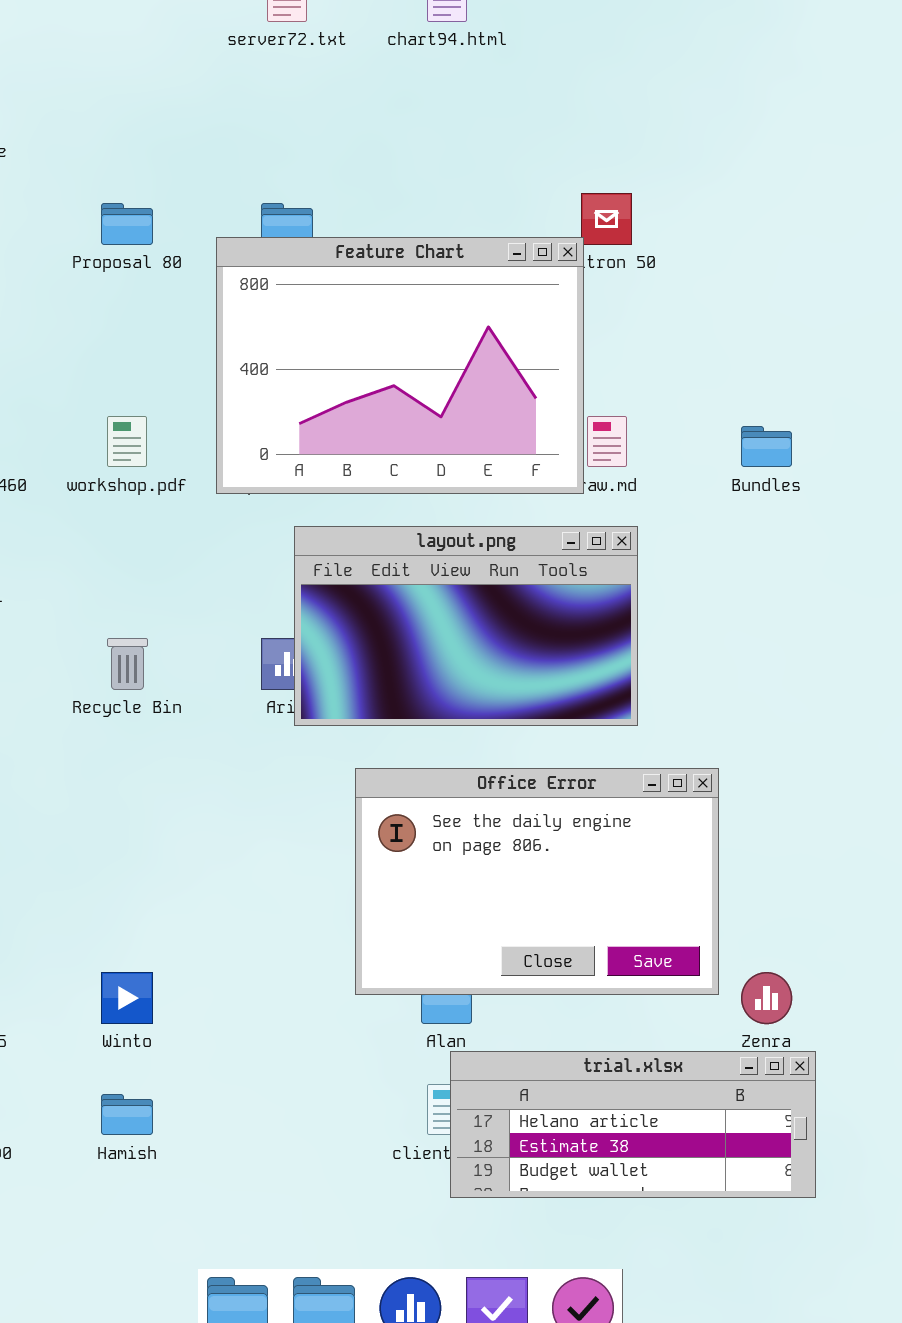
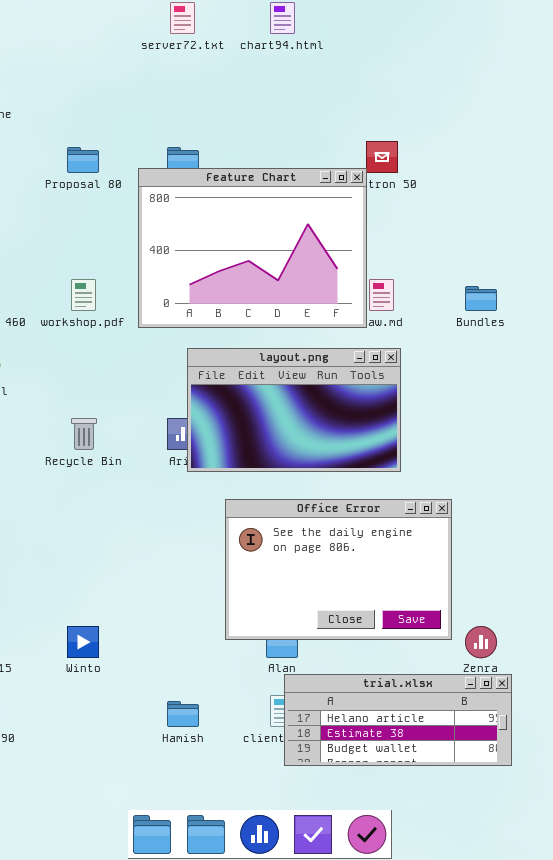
Hamish: [101,1094,153,1135] -> [167,701,199,727], moved

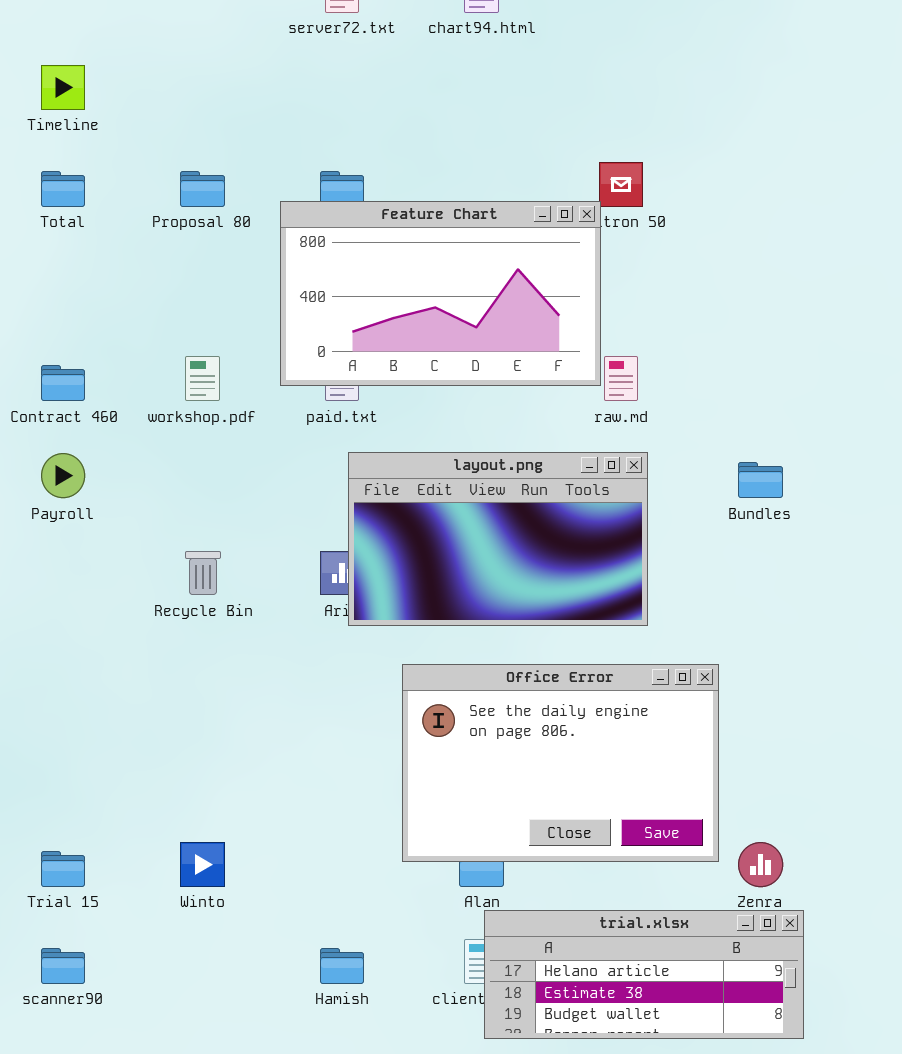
Feature Chart: [138,168,367,328] -> [280,201,601,386], resized
Bundles: [465,286,497,311] -> [738,462,783,498], moved

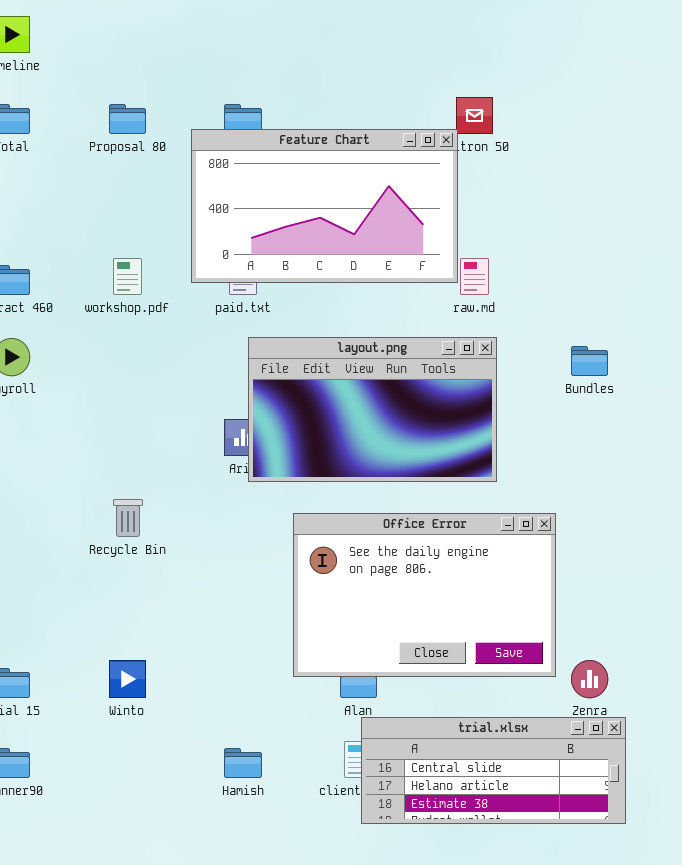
Recycle Bin: [185,551,221,595] -> [113,499,143,537], moved
trial.xlsx: [484,910,804,1039] -> [361,717,626,824], scrolled up 1 row

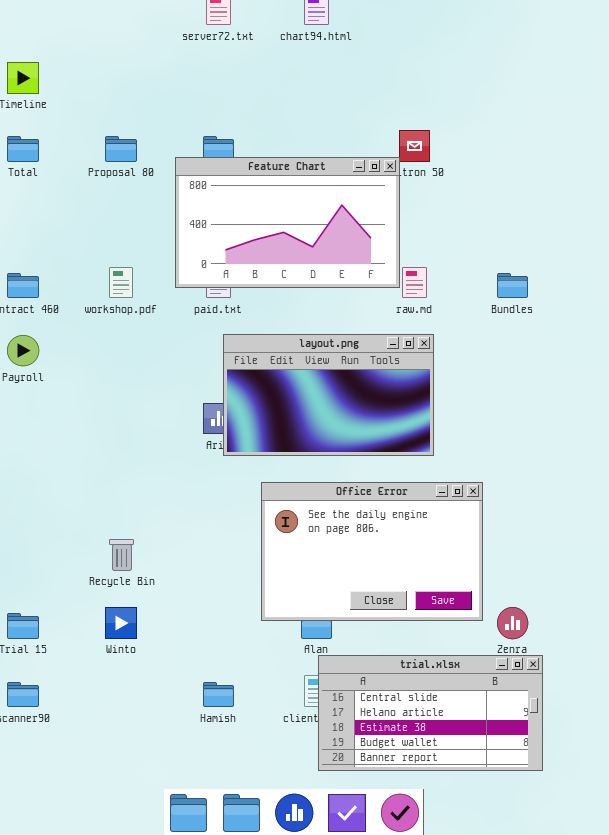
Bundles: [571,346,608,376] -> [497,273,528,298], moved
Recycle Bin: [113,499,143,537] -> [109,539,134,571], moved
trial.xlsx: [361,717,626,824] -> [318,655,543,771], resized

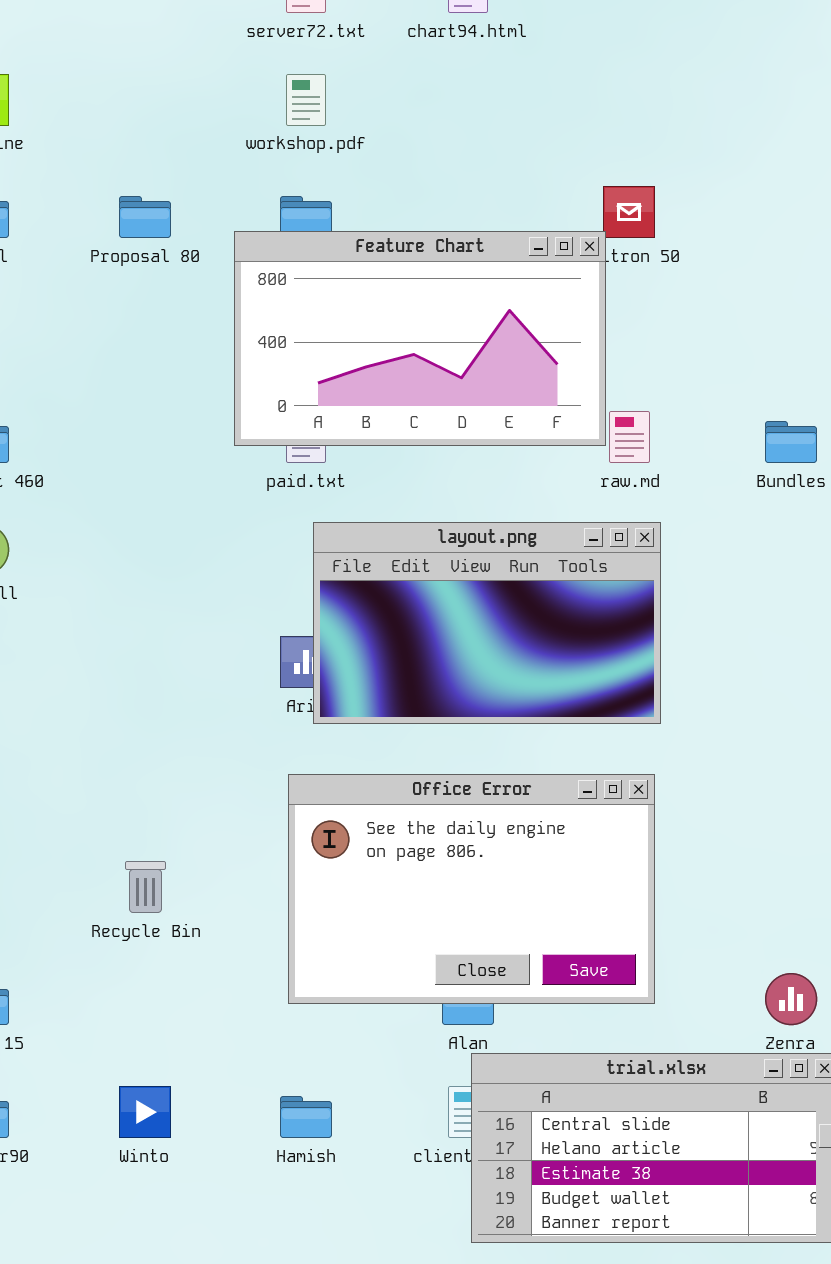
workshop.pdf: [109,267,133,298] -> [286,74,326,126], moved
Office Error: [261,482,483,621] -> [288,774,655,1004], moved
Winto: [105,607,137,639] -> [119,1086,171,1138], moved

